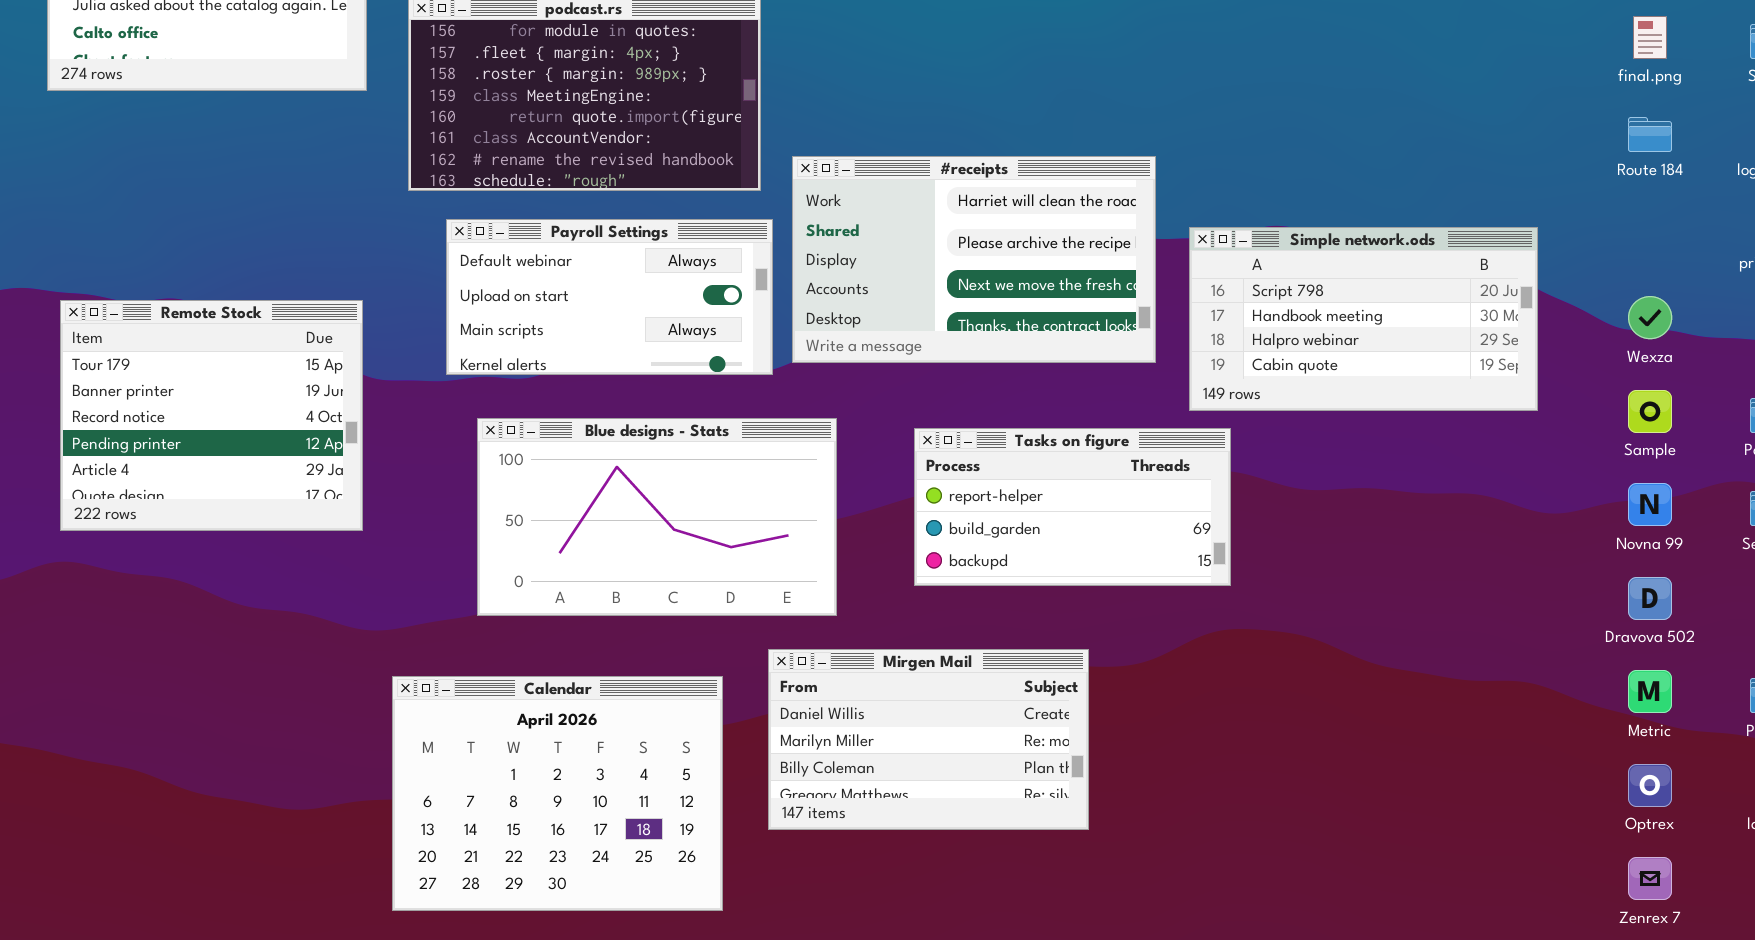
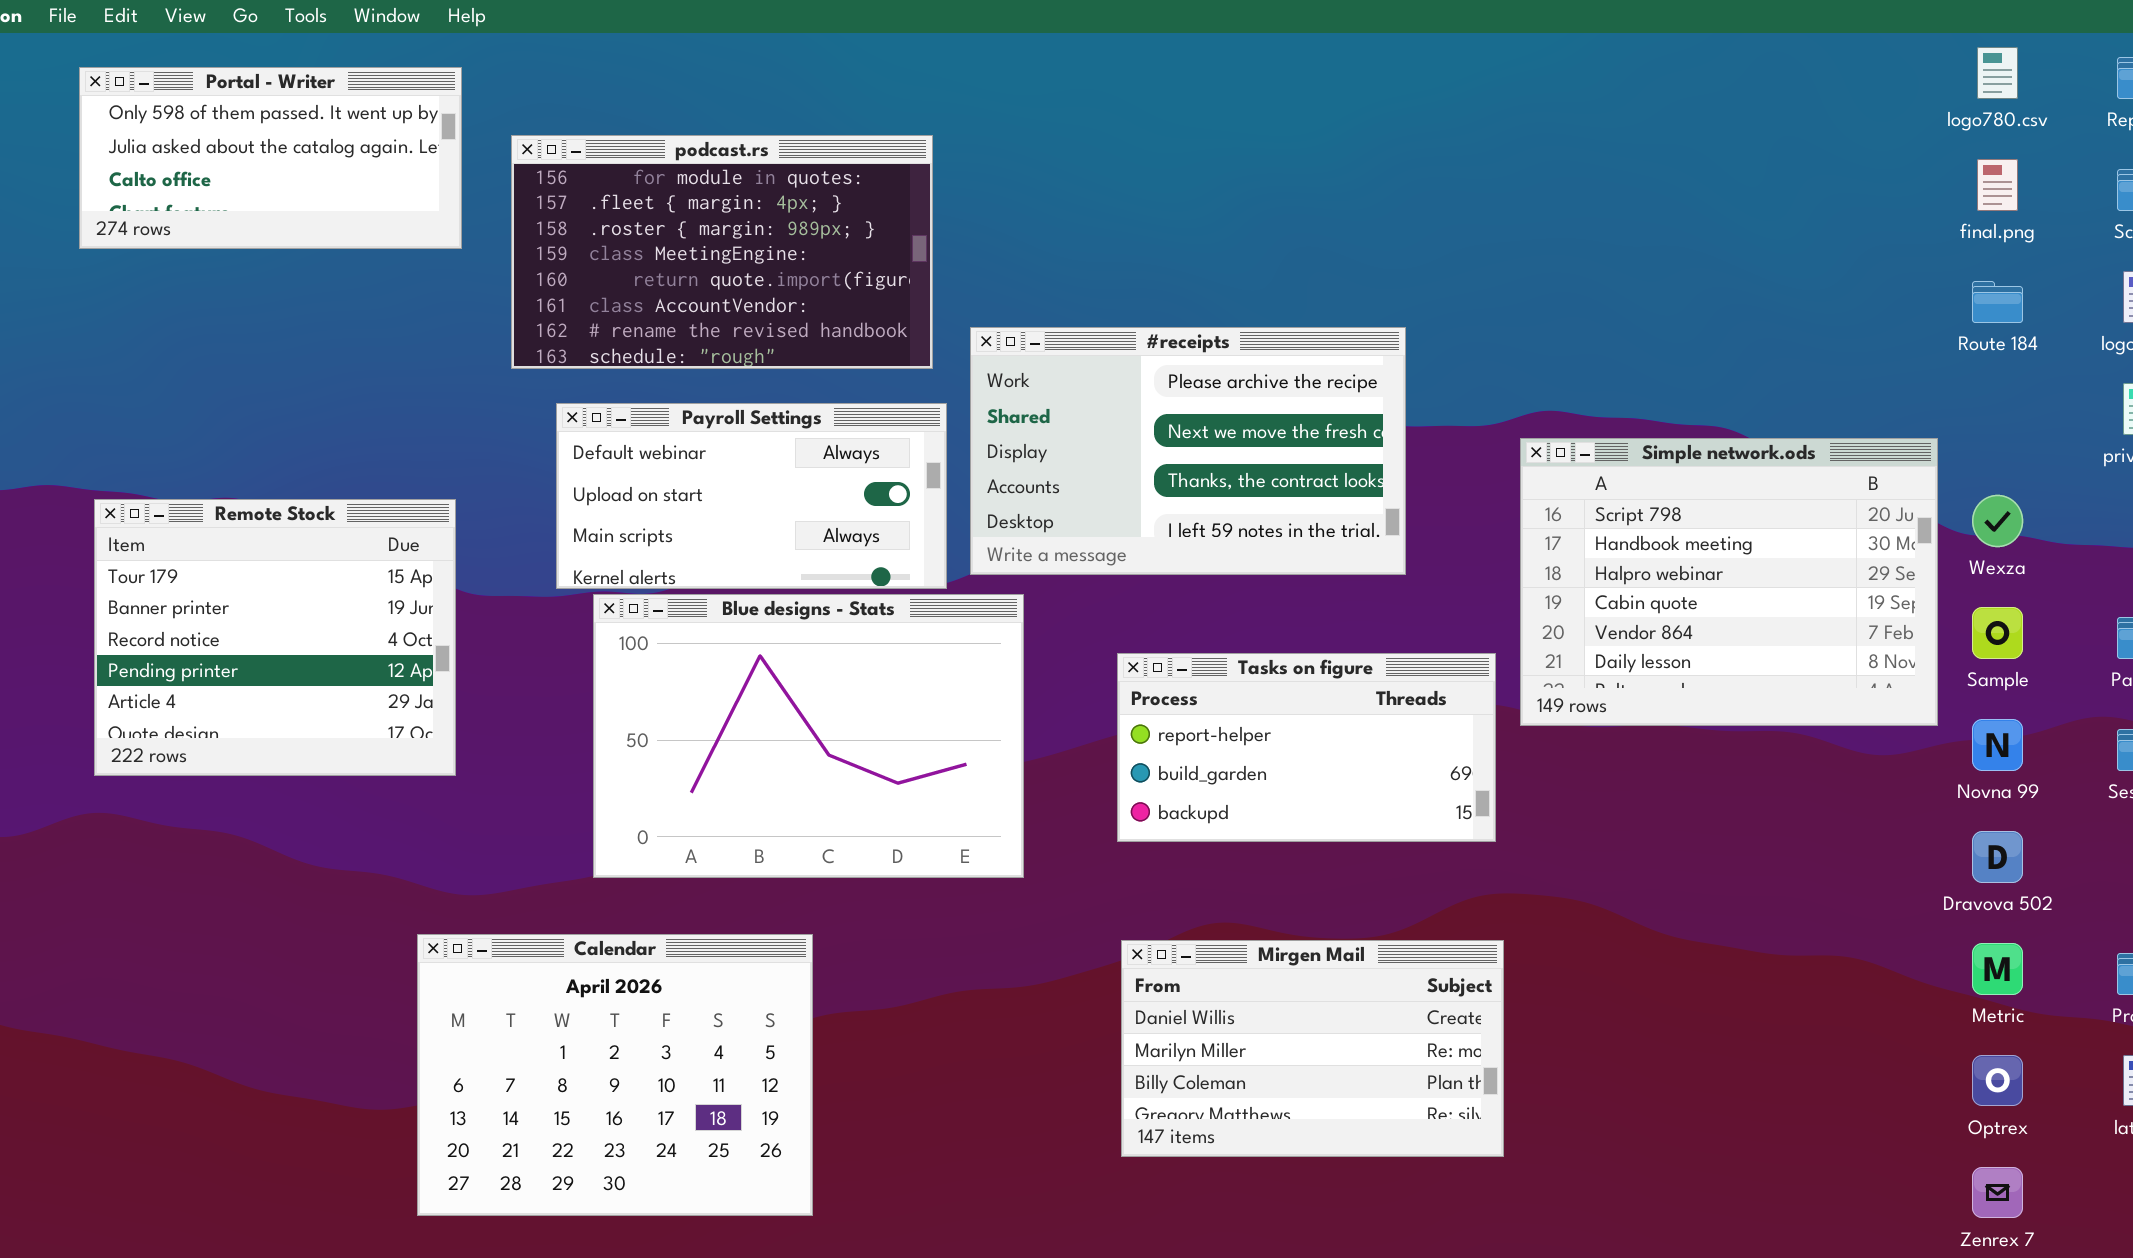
#receipts: [792,156,1156,363] -> [970,327,1406,575], scrolled down 1 row
Simple network.ods: [1189,227,1538,411] -> [1520,438,1938,726], moved, resized
Blue designs - Stats: [477,418,837,616] -> [593,594,1024,878], resized
Mirgen Mail: [768,649,1089,830] -> [1121,940,1504,1157], moved
Calendar: [392,676,723,911] -> [417,934,813,1216], moved

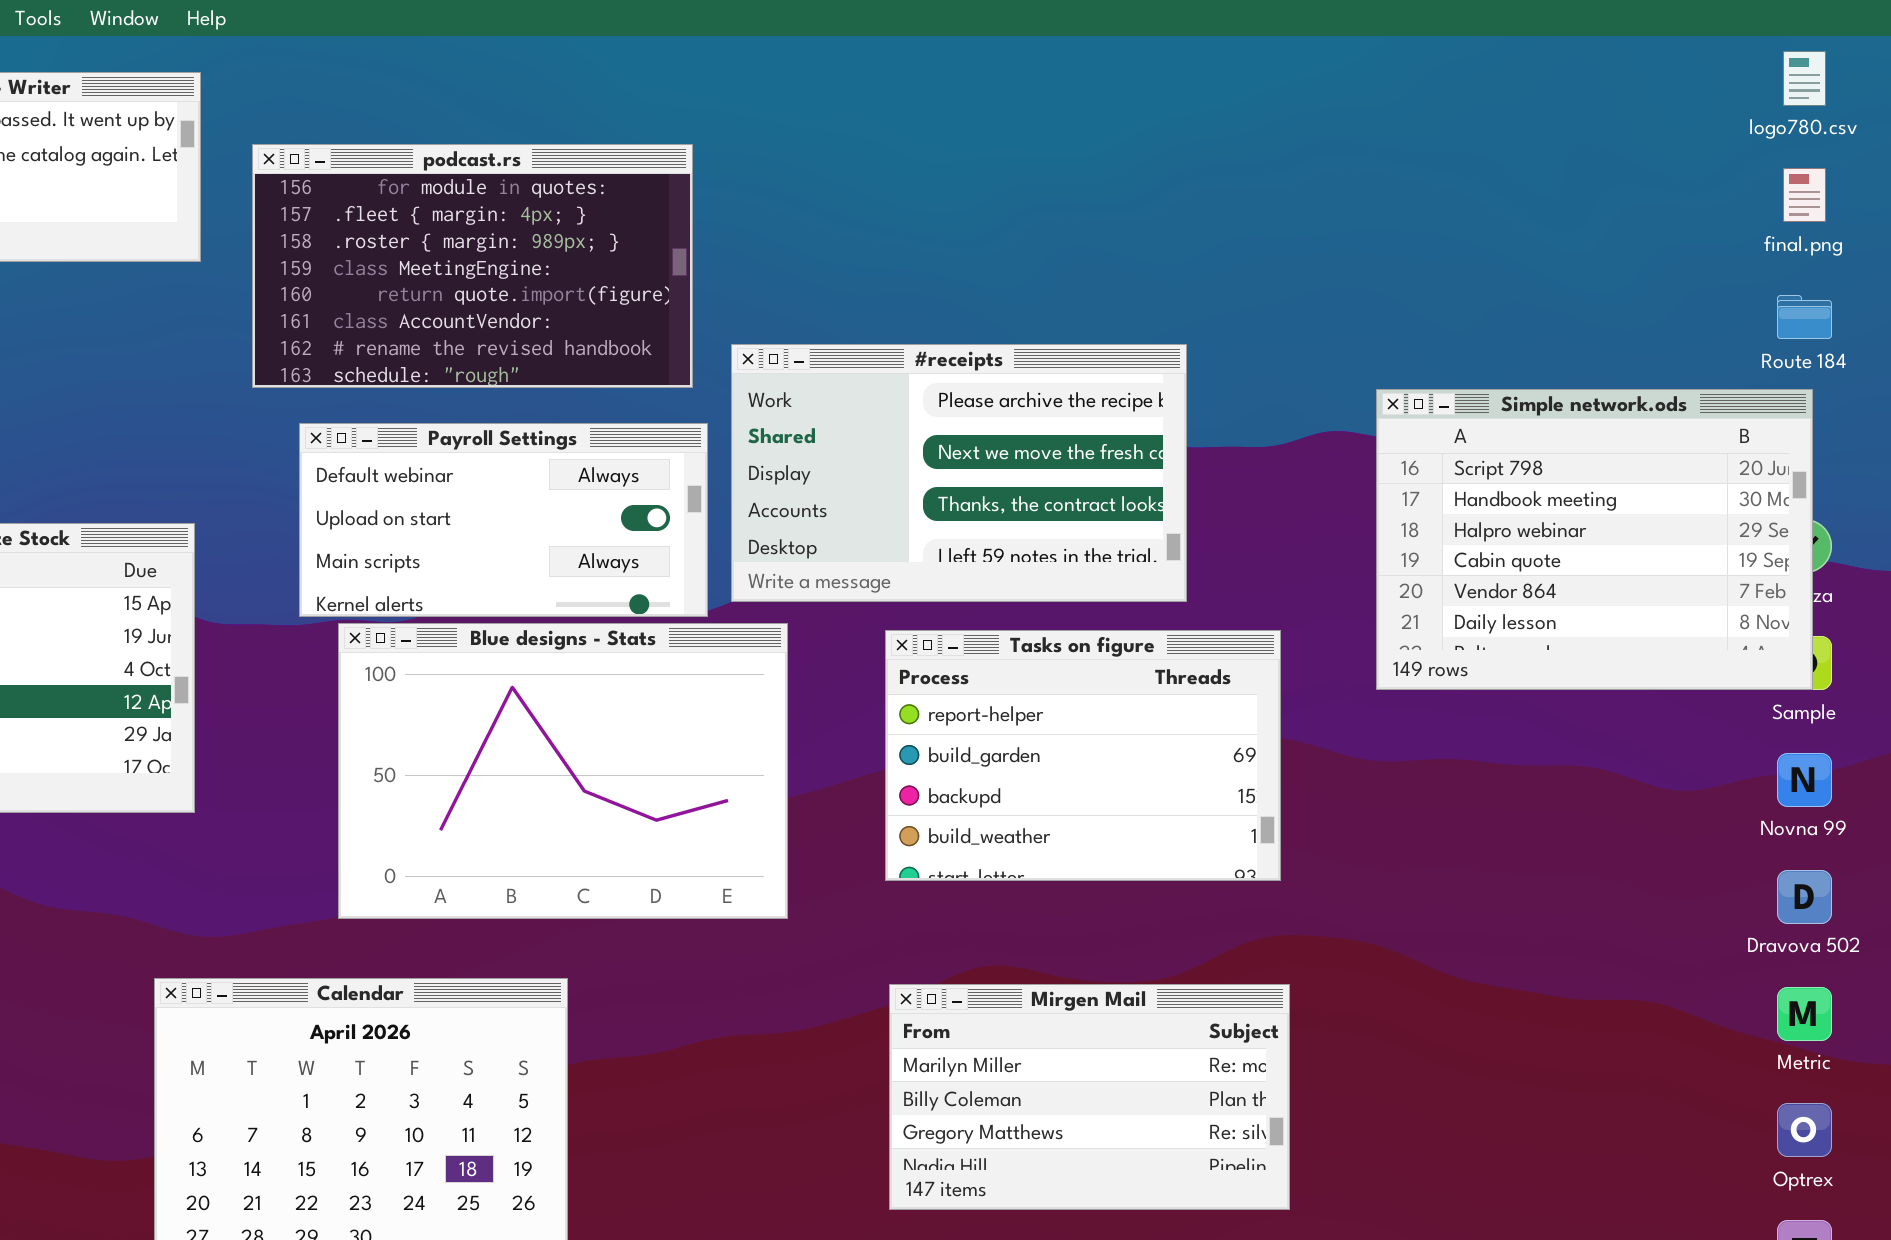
Simple network.ods: [1520,438,1938,726] -> [1376,389,1813,690], moved
Tasks on figure: [1117,653,1496,842] -> [885,630,1281,881], resized
Mirgen Mail: [1121,940,1504,1157] -> [889,984,1290,1210], scrolled down 1 row

